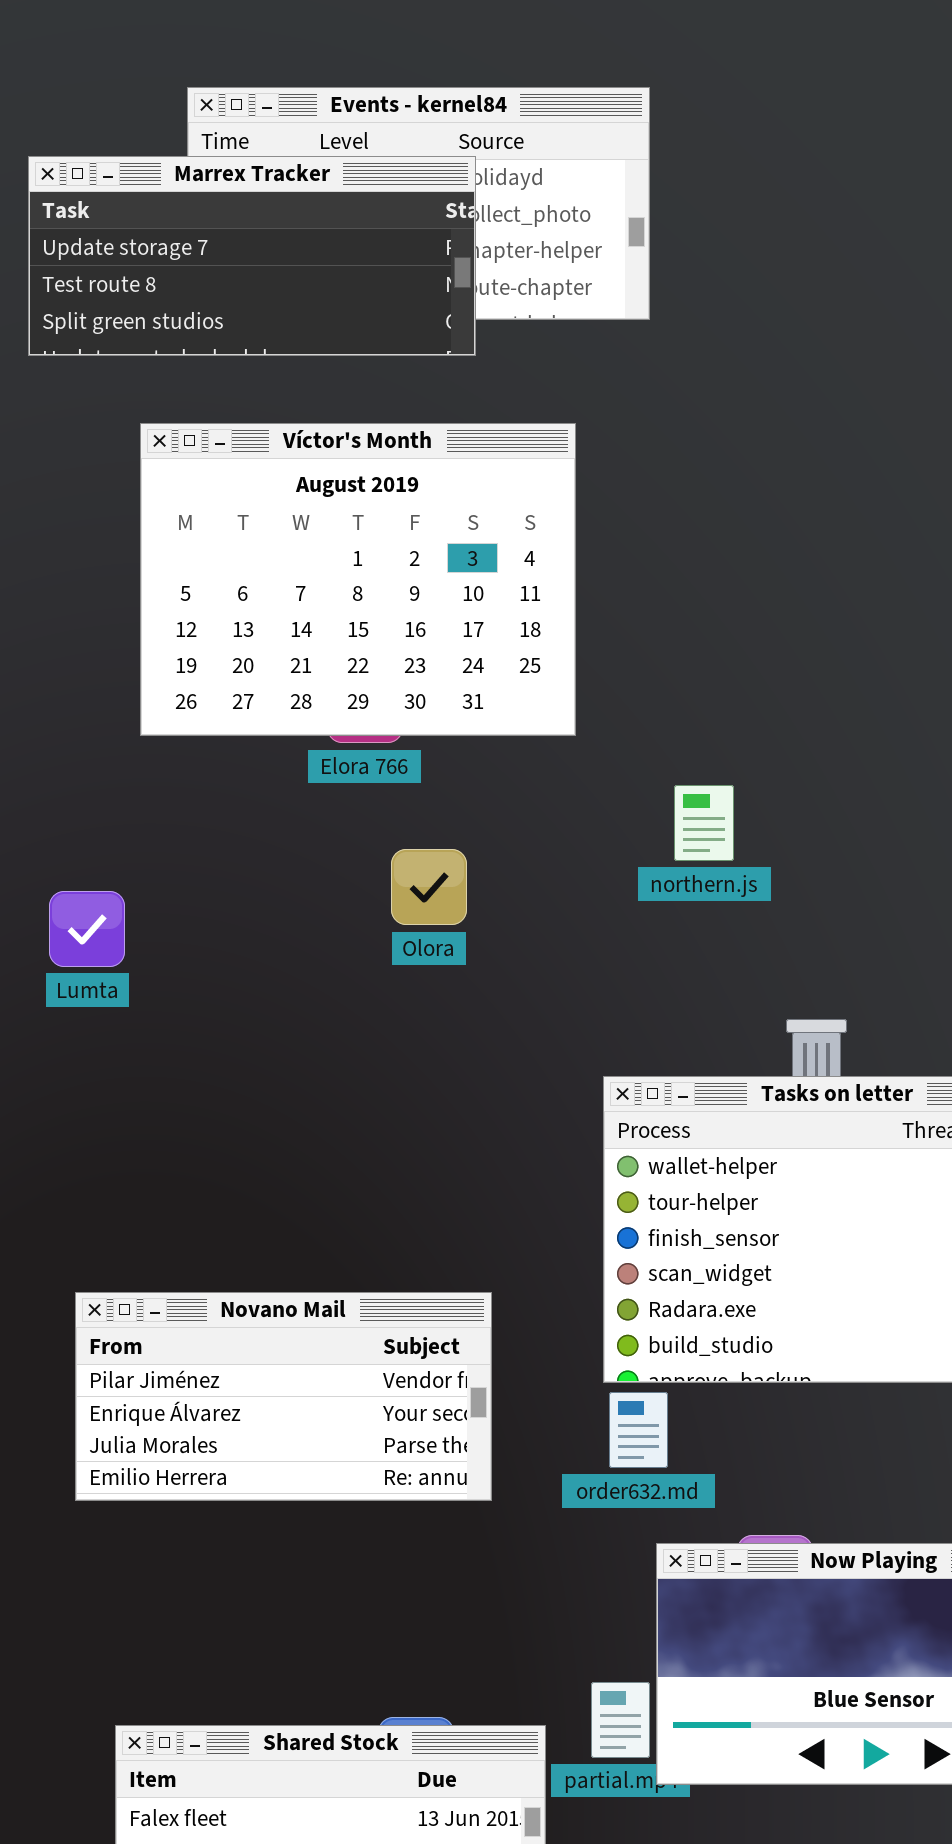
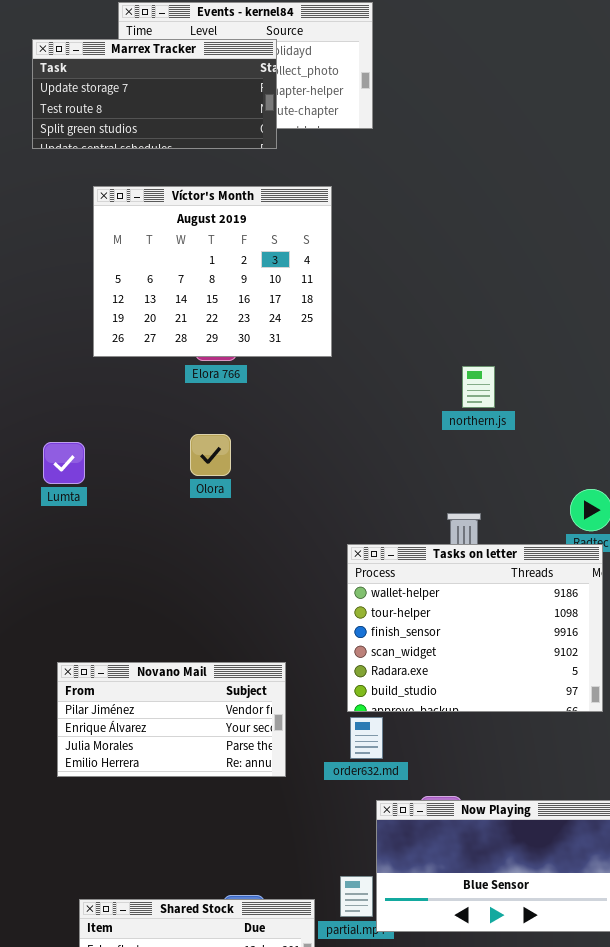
northern.js: [674,785,734,861] -> [462,366,495,408], moved
Olora: [391,849,467,925] -> [190,434,231,476], moved

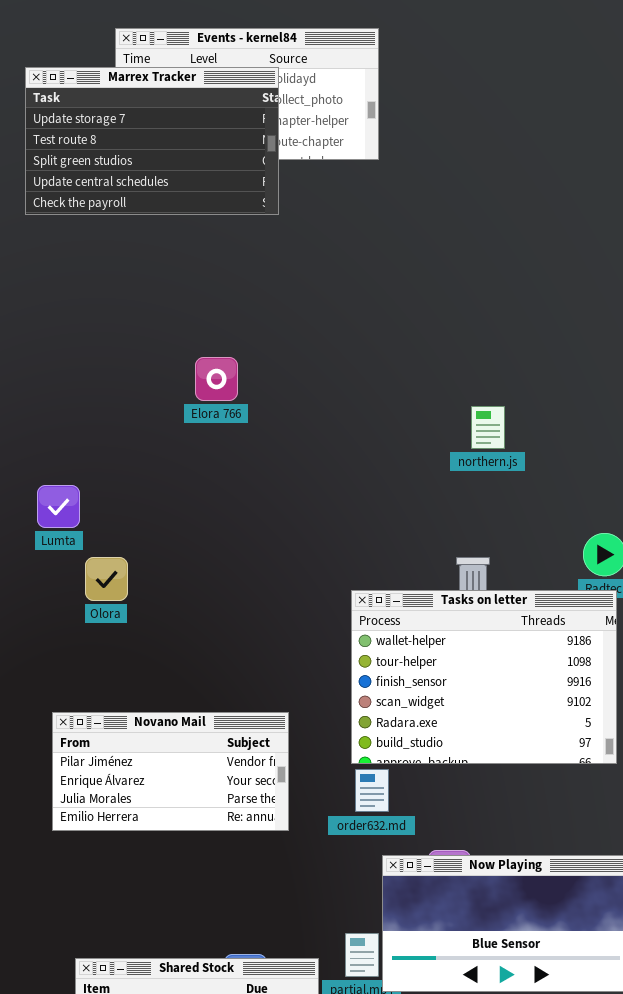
Marrex Tracker: [32,39,277,149] -> [25,67,279,215], resized
Víctor's Month: [93,186,332,357] -> none, closed
Olora: [190,434,231,476] -> [85,557,128,601], moved

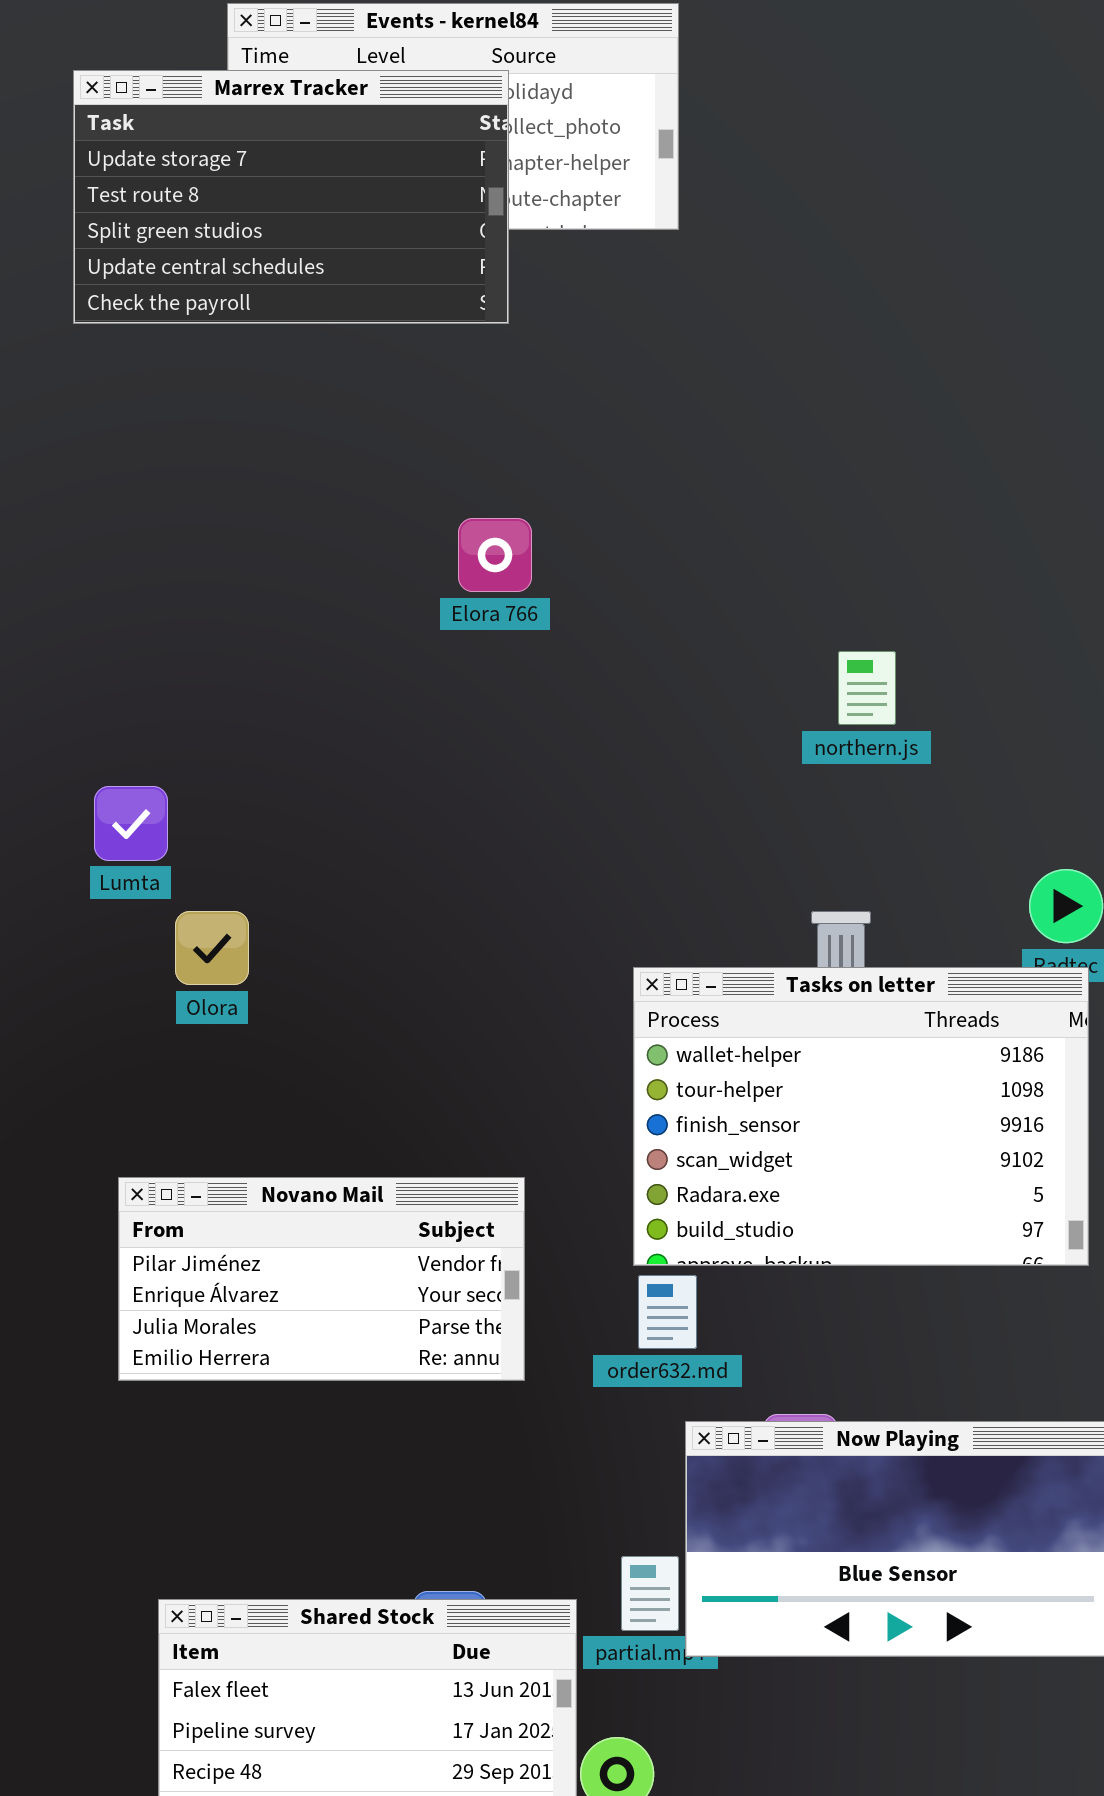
Elora 766: [195,357,238,401] -> [458,518,532,592], moved

